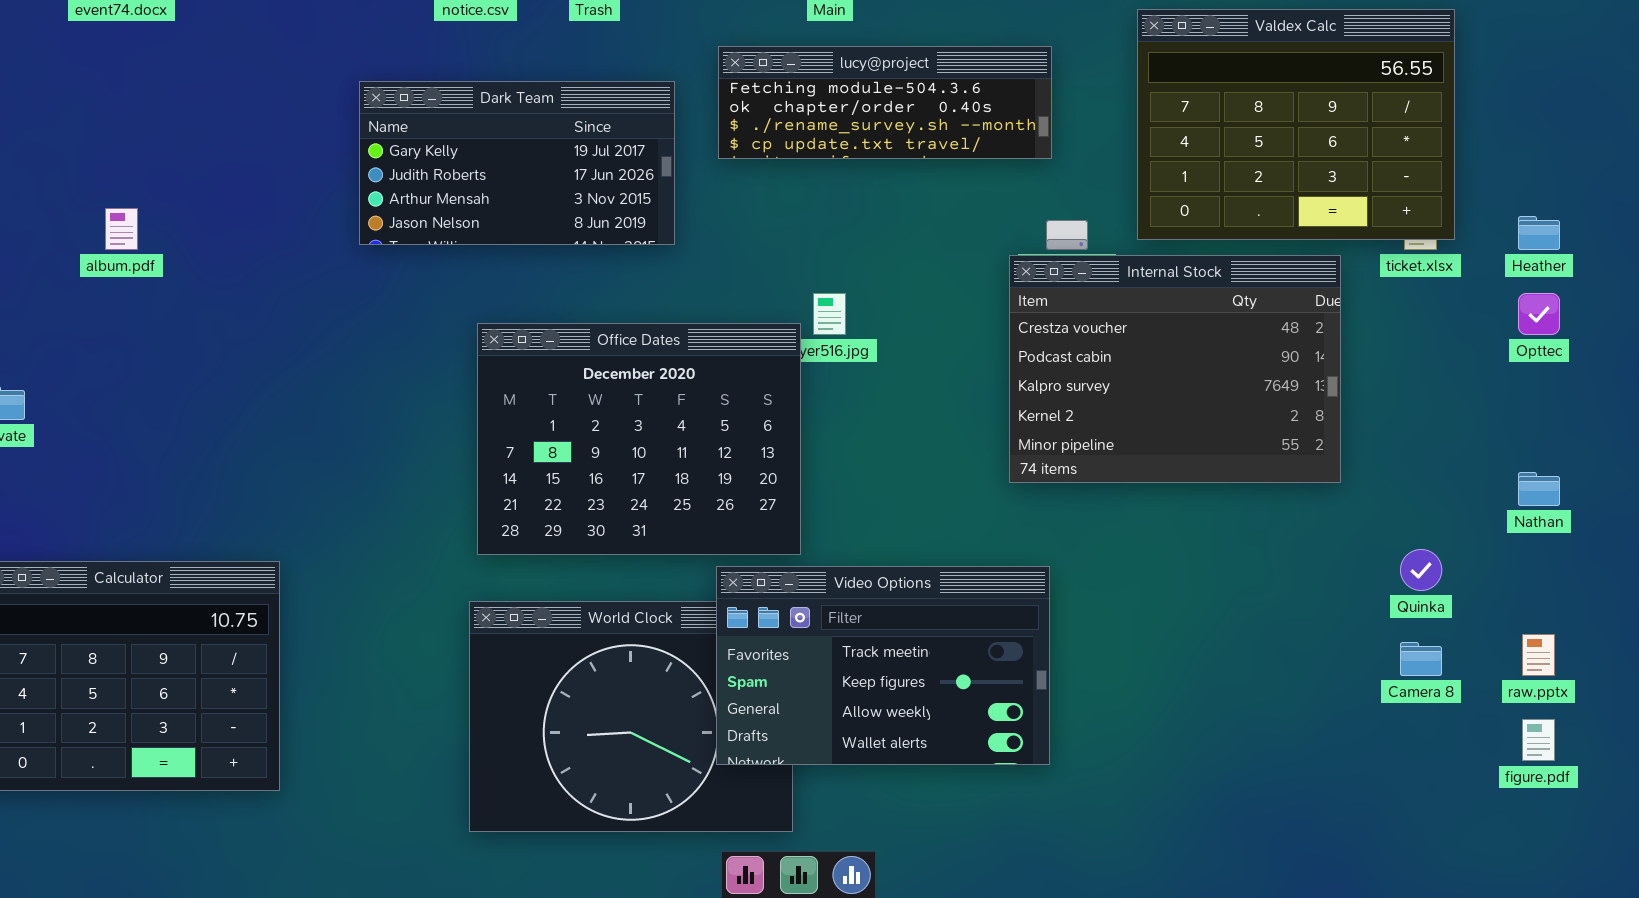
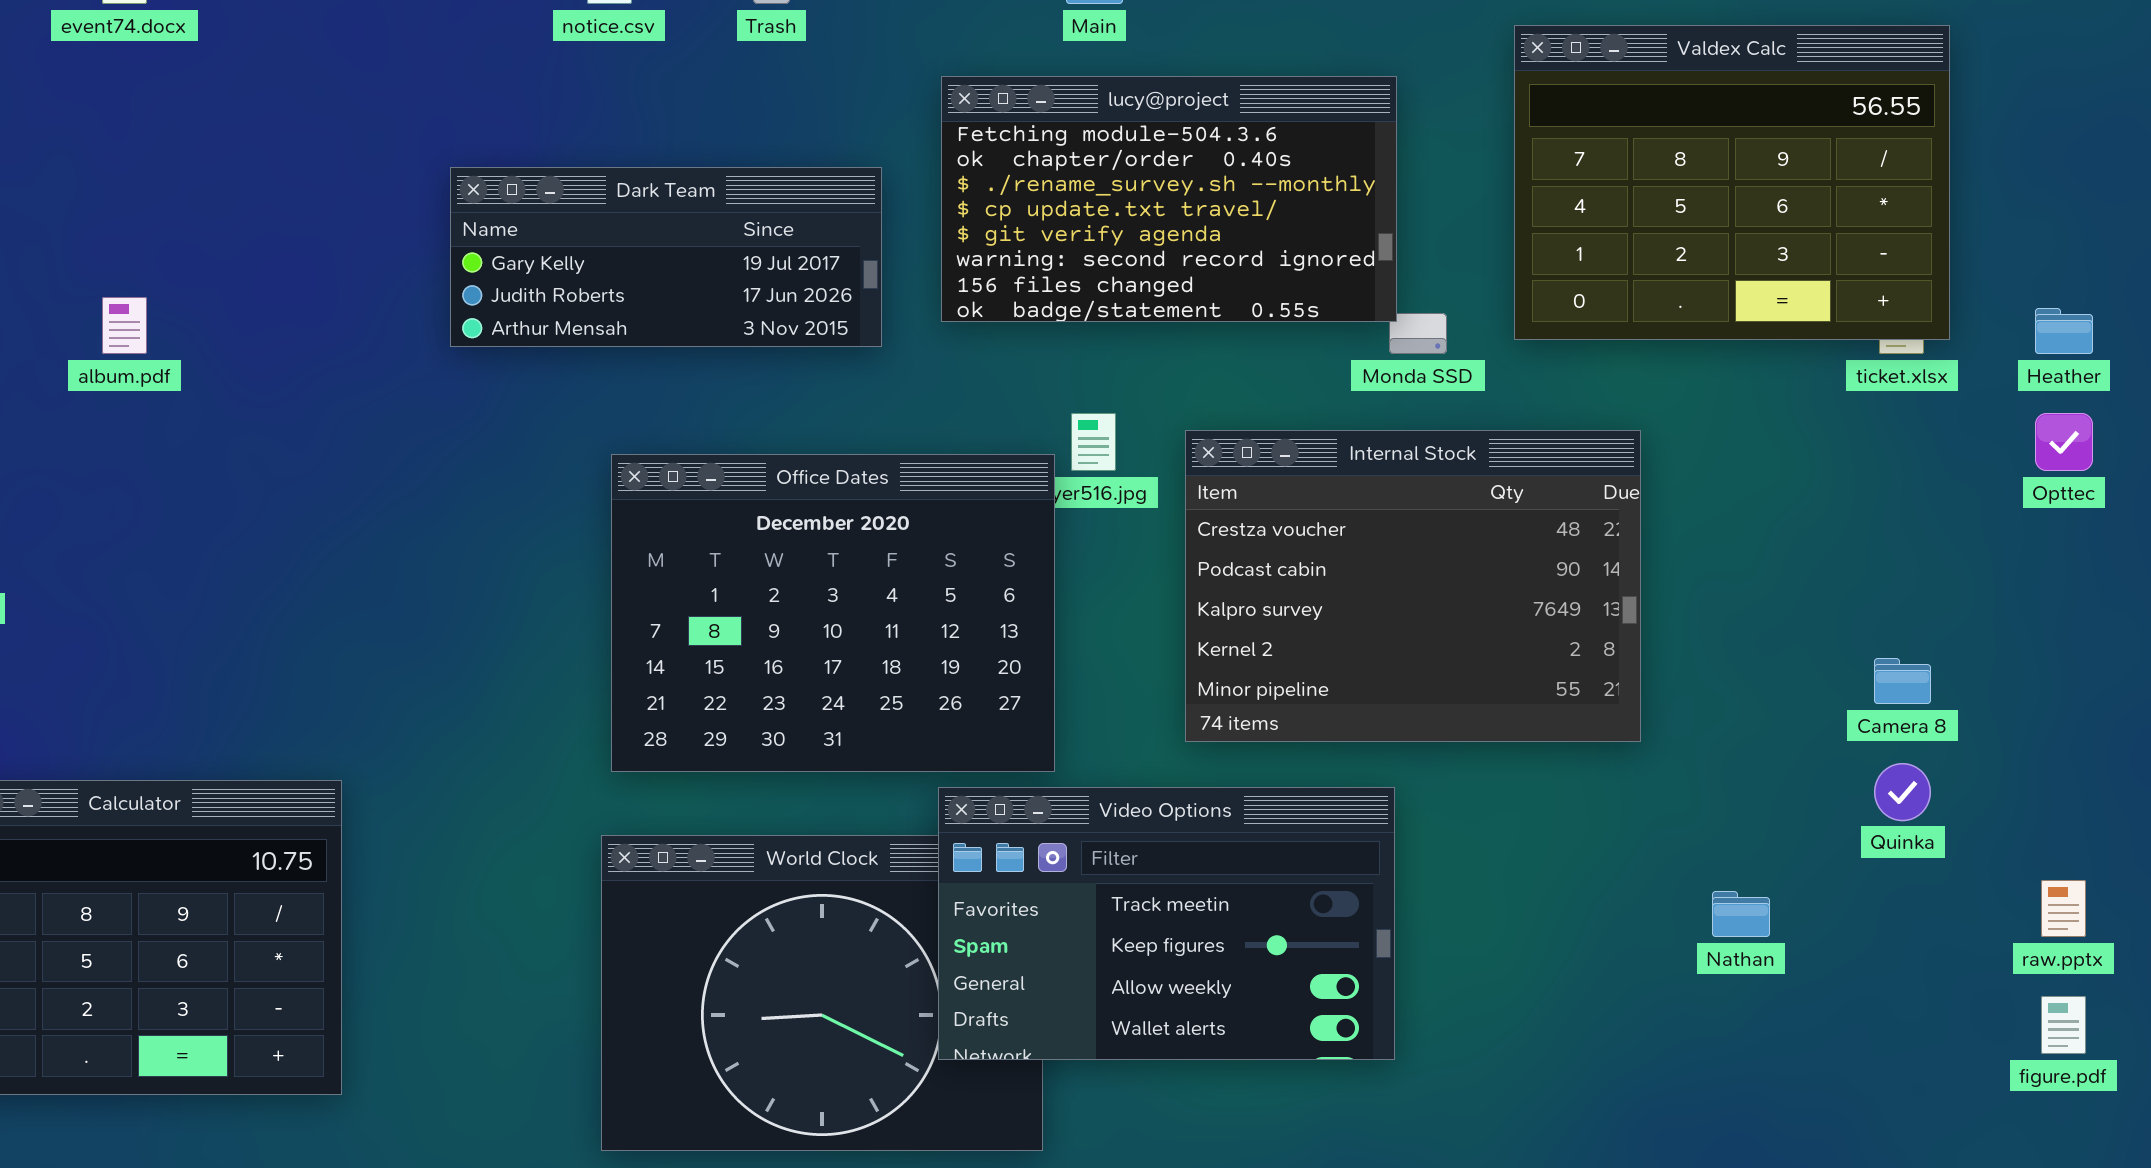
lucy@project: [718,46,1052,159] -> [941,76,1397,322], resized
Dark Team: [359,81,675,245] -> [450,167,882,347], resized
Internal Stock: [1009,255,1341,483] -> [1185,430,1641,742], moved
Nathan: [1518,472,1560,506] -> [1712,891,1770,937], moved
Camera 8: [1400,642,1442,676] -> [1874,658,1931,704], moved

